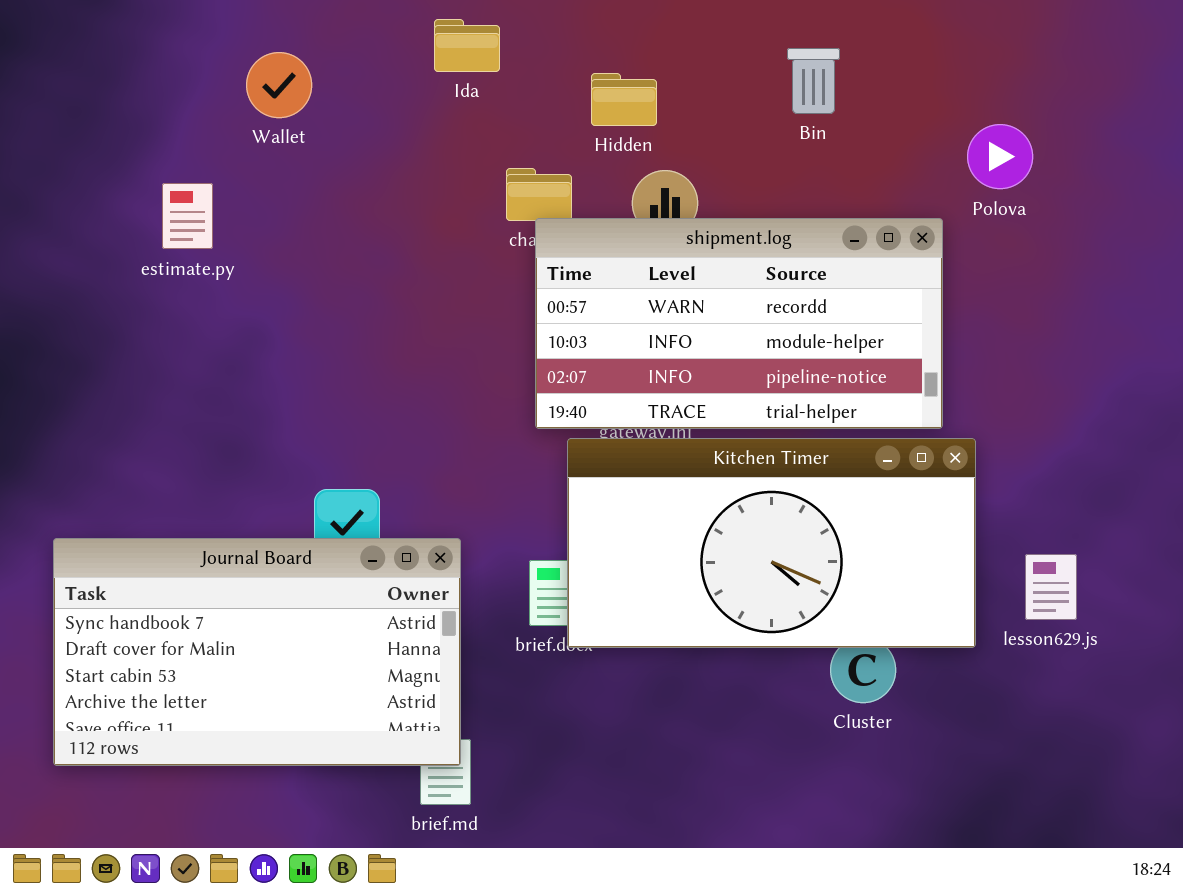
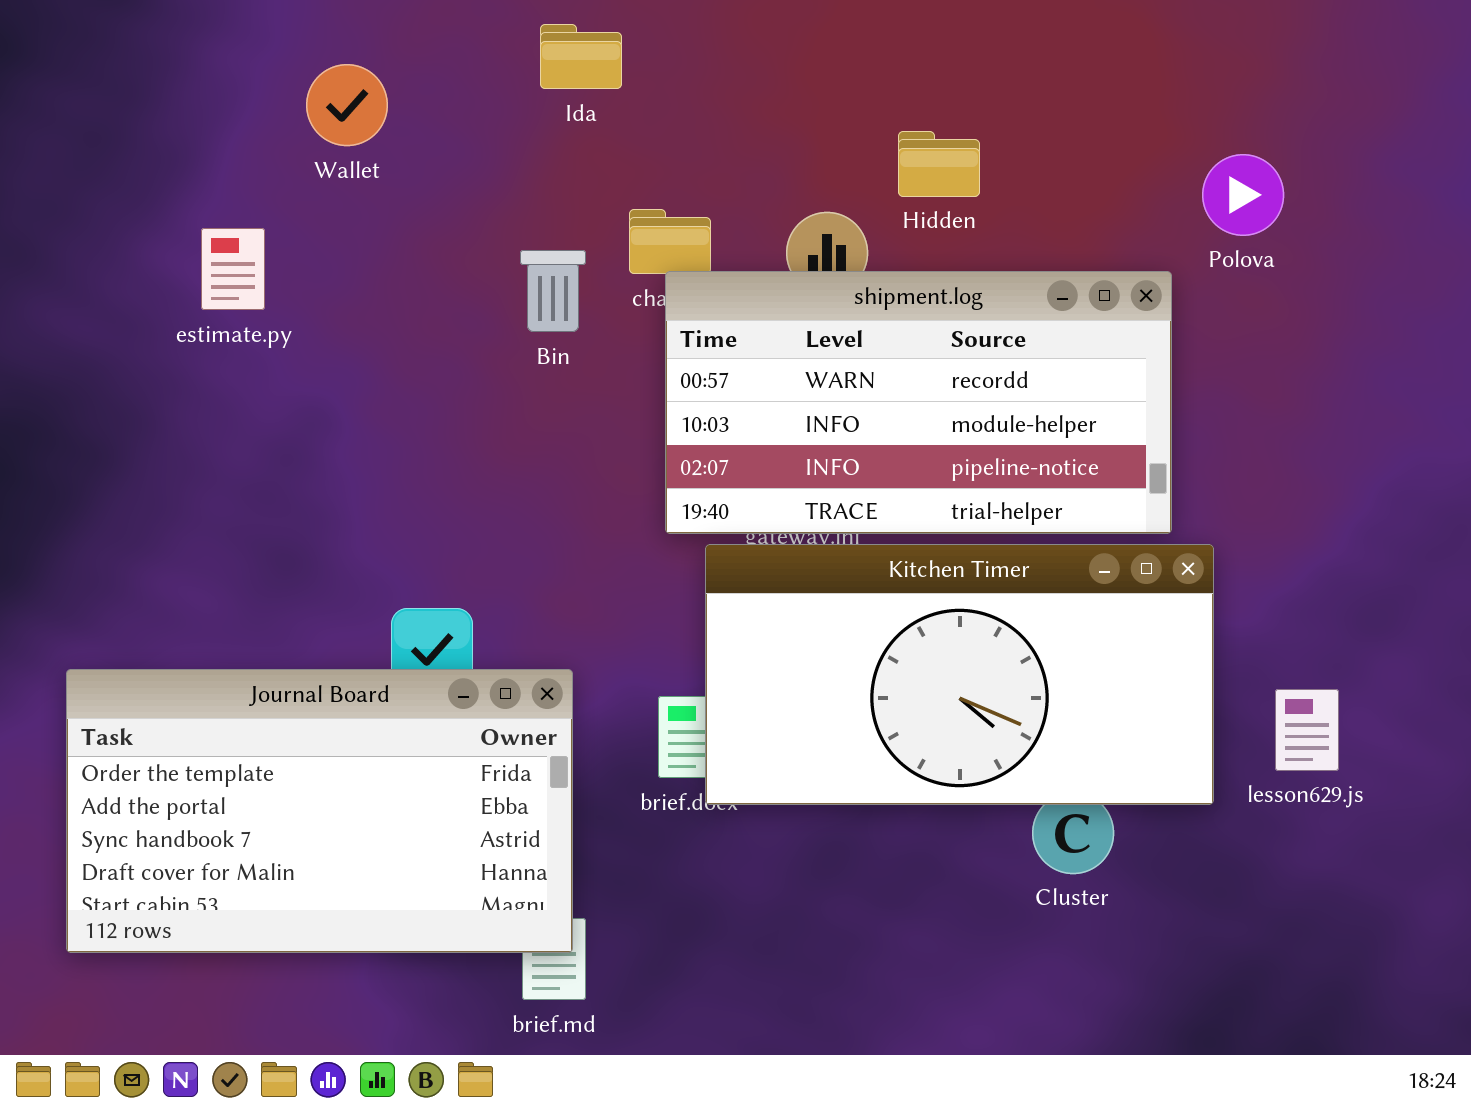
Bin: [787,48,840,114] -> [520,250,586,332], moved
Hidden: [591,73,657,126] -> [898,131,980,197], moved
Journal Board: [53,538,461,766] -> [66,669,573,953], scrolled up 2 rows

